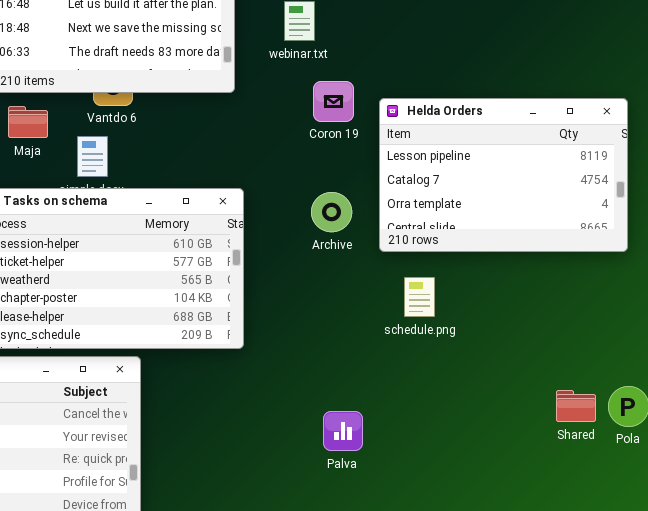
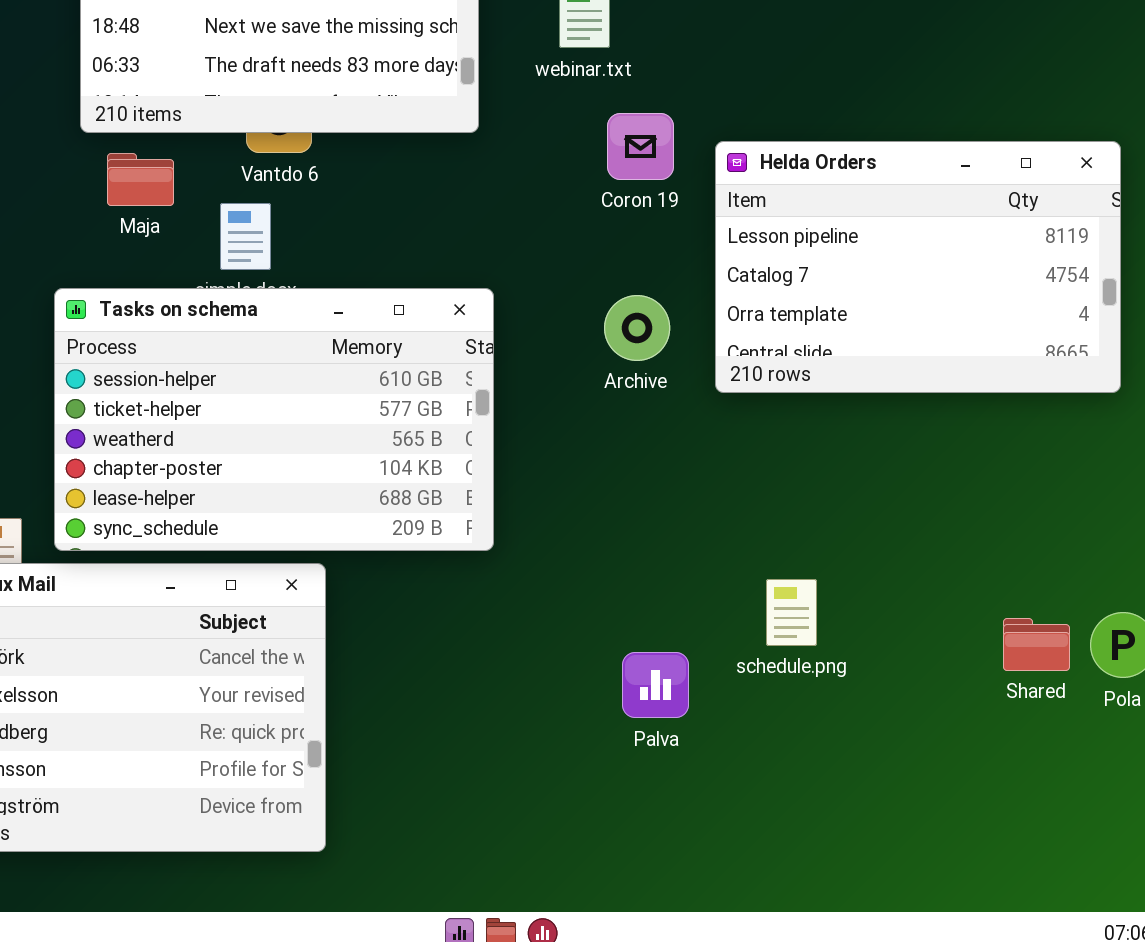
schedule.png: [404,277,435,317] -> [766,579,817,646], moved

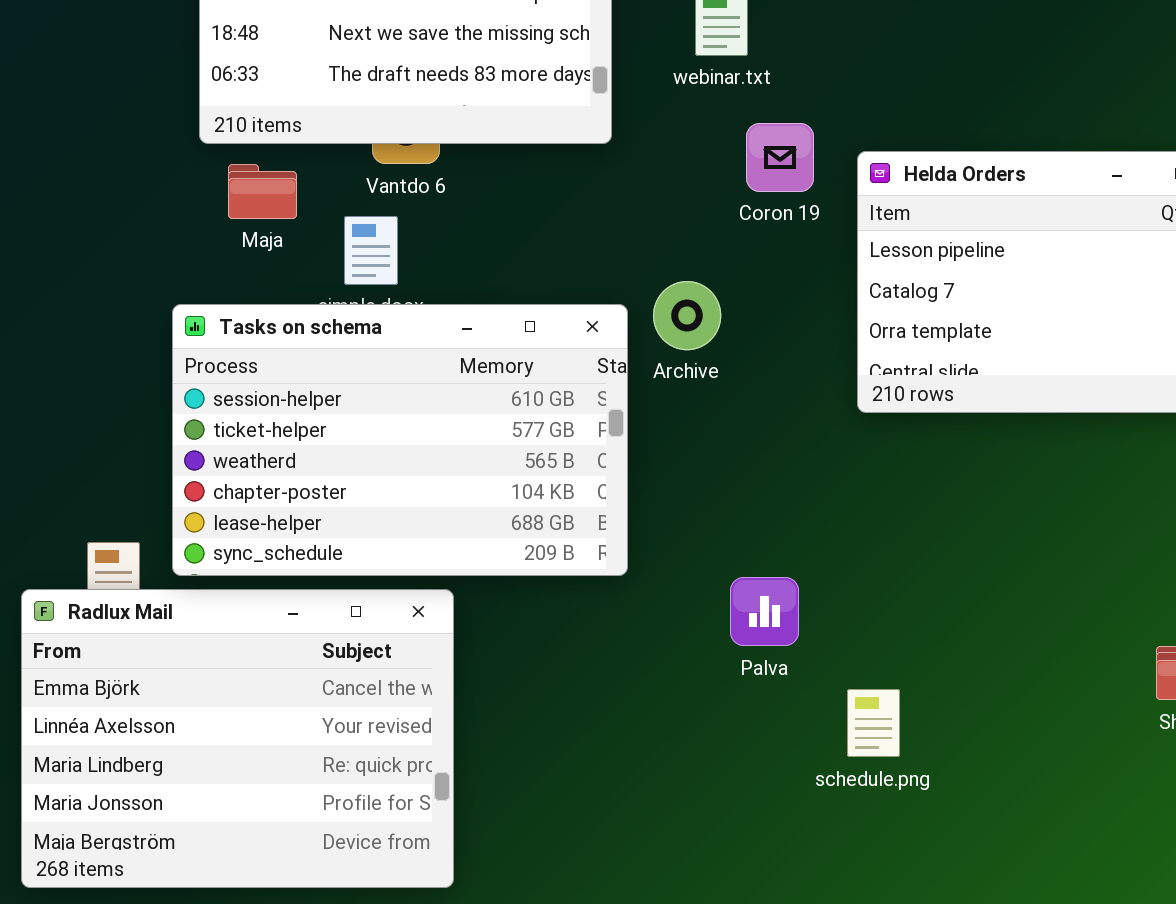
Archive: [604,295,670,361] -> [653,281,721,350], moved
schedule.png: [766,579,817,646] -> [847,689,900,757], moved
Palva: [622,652,689,718] -> [730,577,799,646], moved

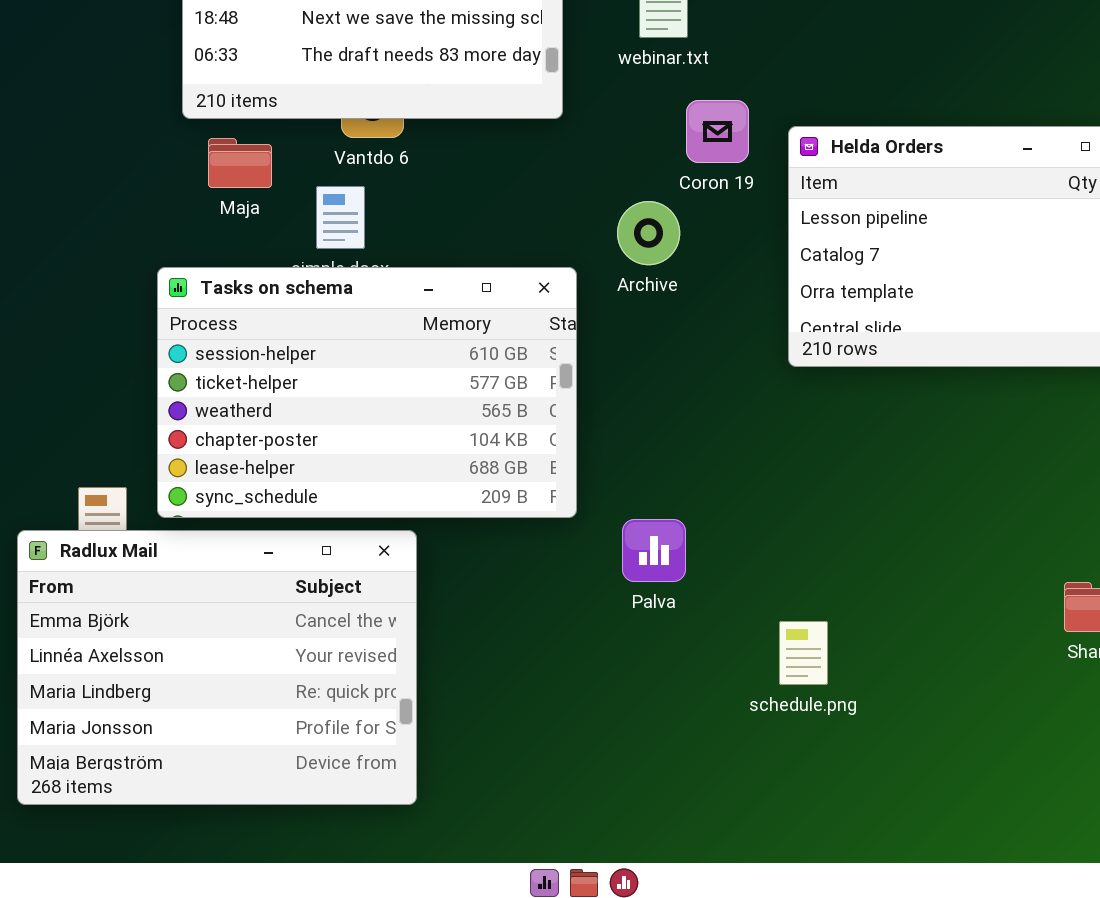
Archive: [653,281,721,350] -> [617,201,680,265], moved
Palva: [730,577,799,646] -> [622,519,686,582], moved

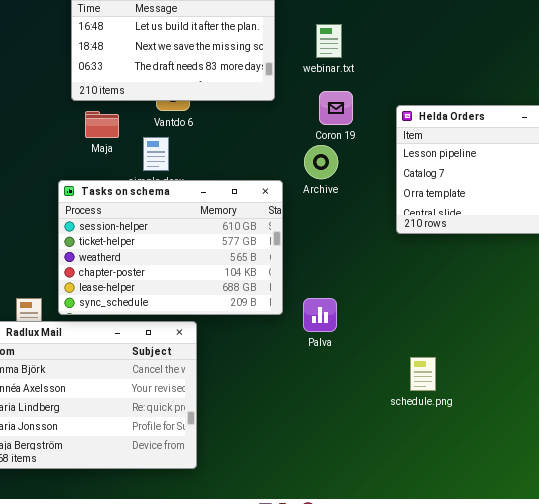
Coron 19: [686,100,749,163] -> [319,91,353,125], moved
Palva: [622,519,686,582] -> [303,298,337,332], moved
schedule.png: [779,621,828,685] -> [410,357,436,391], moved

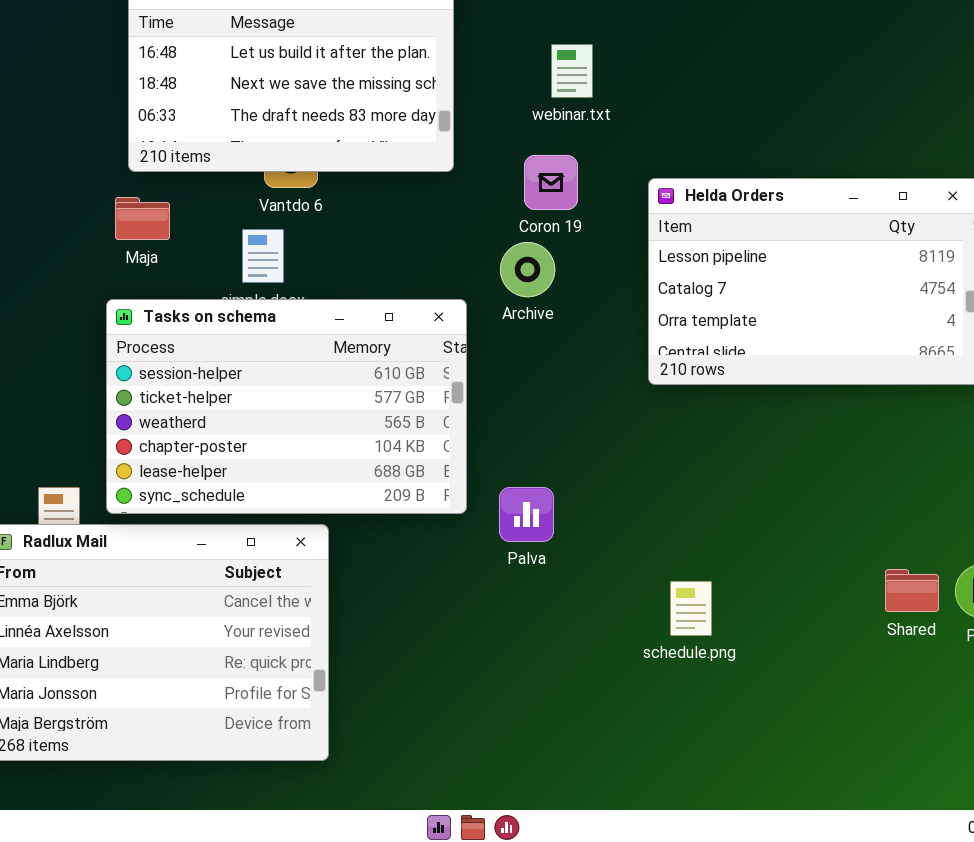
webinar.txt: [316,24,342,58] -> [551,44,593,98], moved
Maja: [85,111,119,138] -> [115,197,170,240], moved

